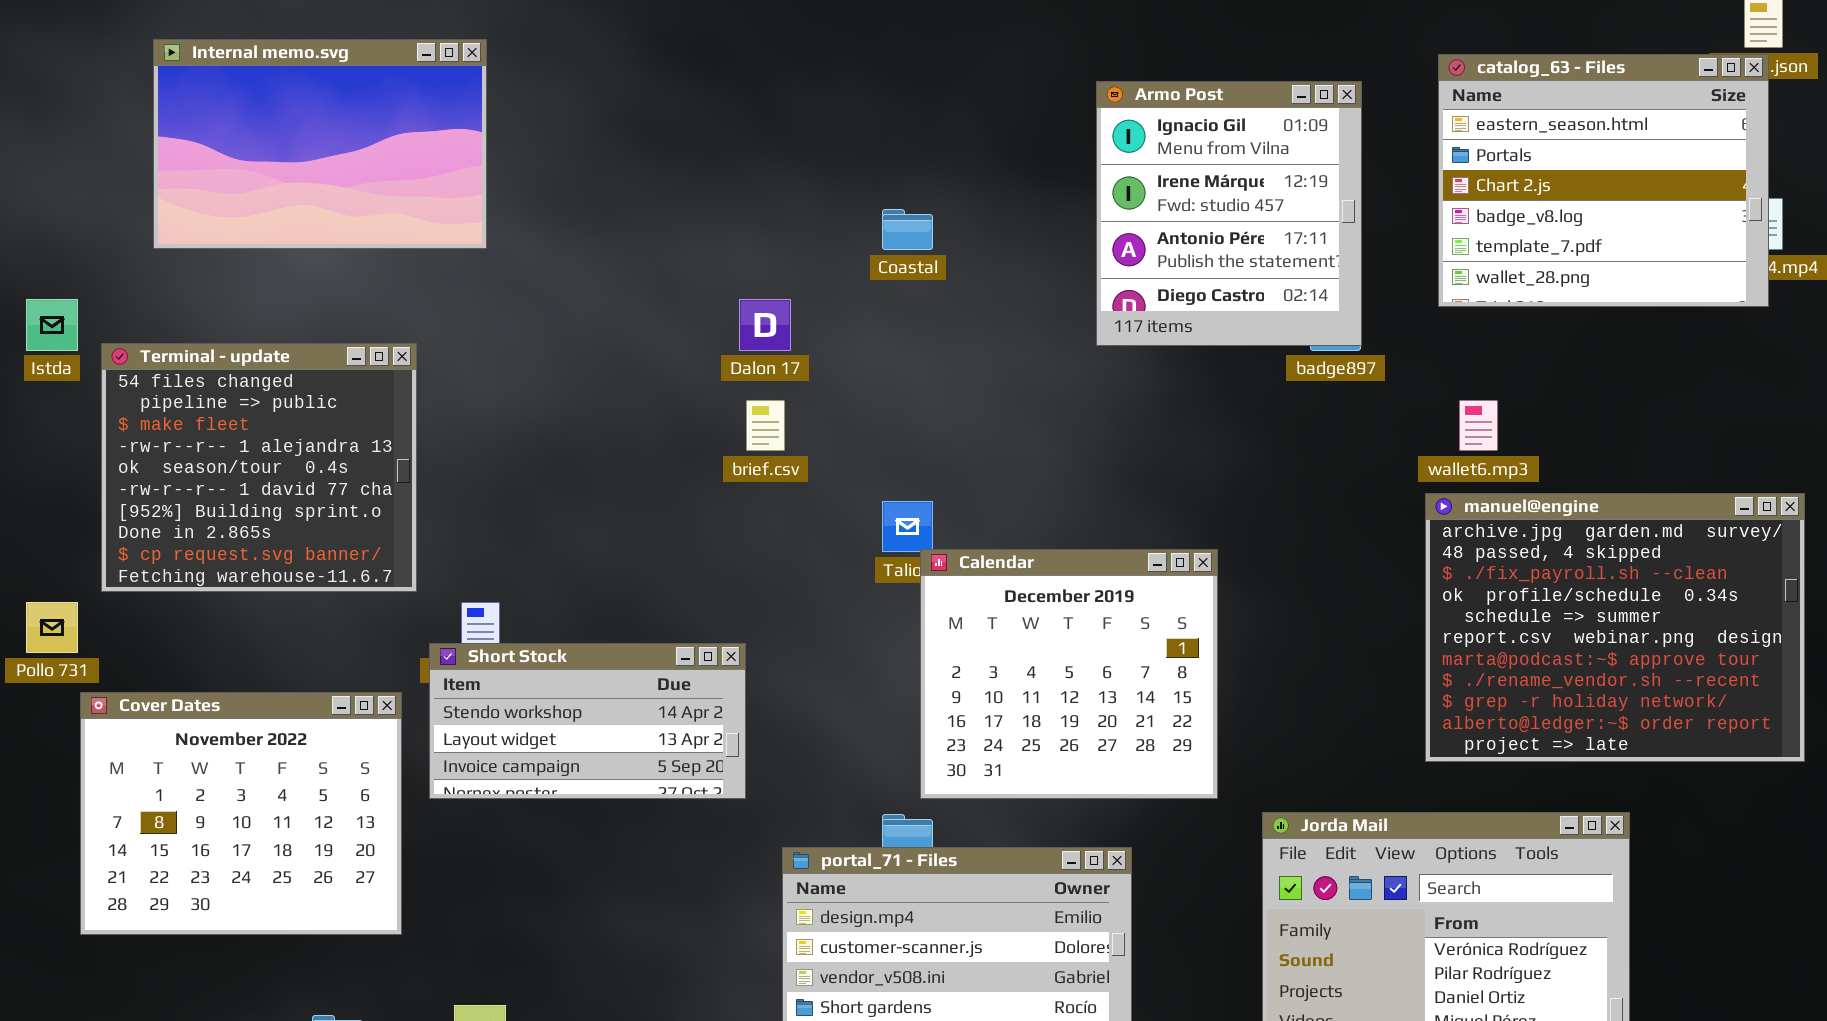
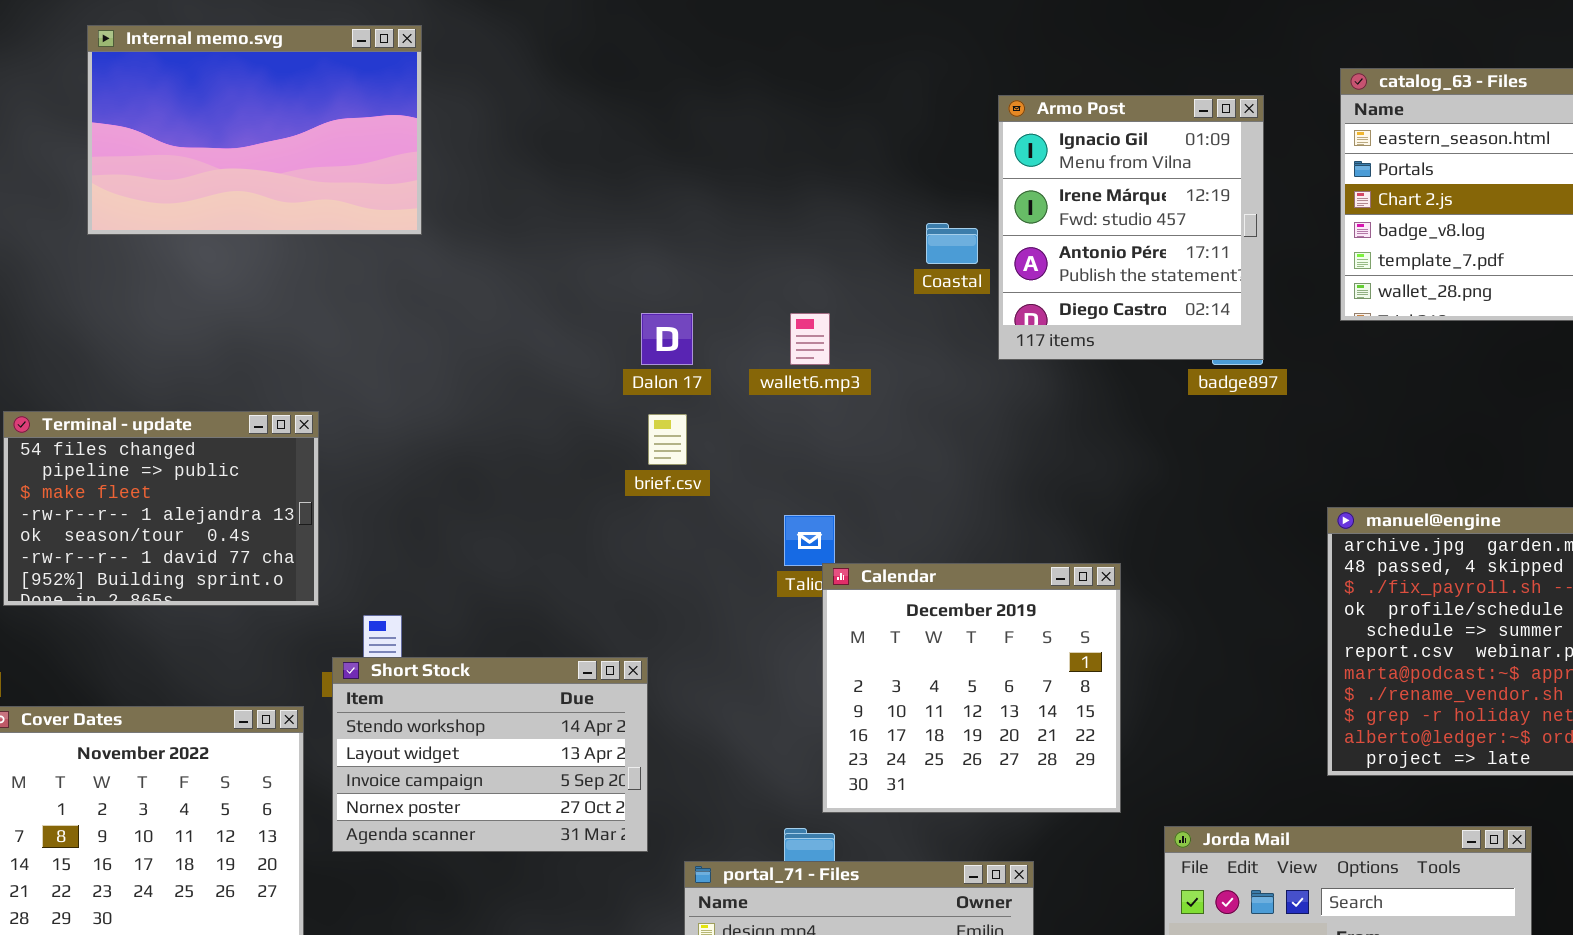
Internal memo.svg: [153,39,487,249] -> [87,25,422,235], moved
Coastal: [882,209,933,250] -> [926,223,978,264], moved
Terminal - update: [101,343,417,592] -> [3,411,319,606], resized
wallet6.mp3: [1459,400,1498,451] -> [790,313,830,365], moved
Short Stock: [429,643,746,799] -> [332,657,648,852], resized

